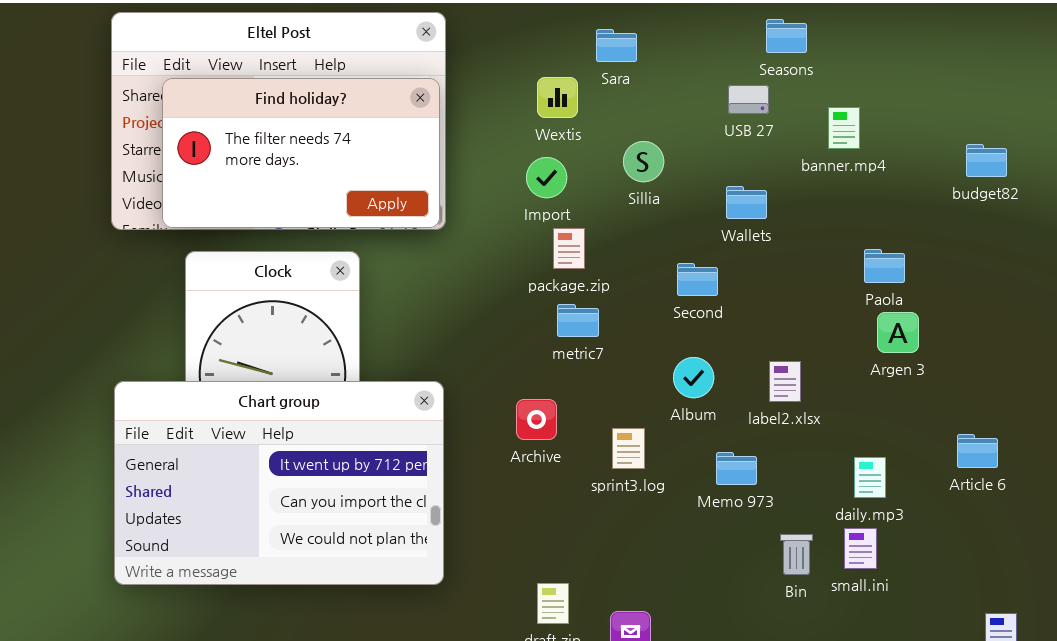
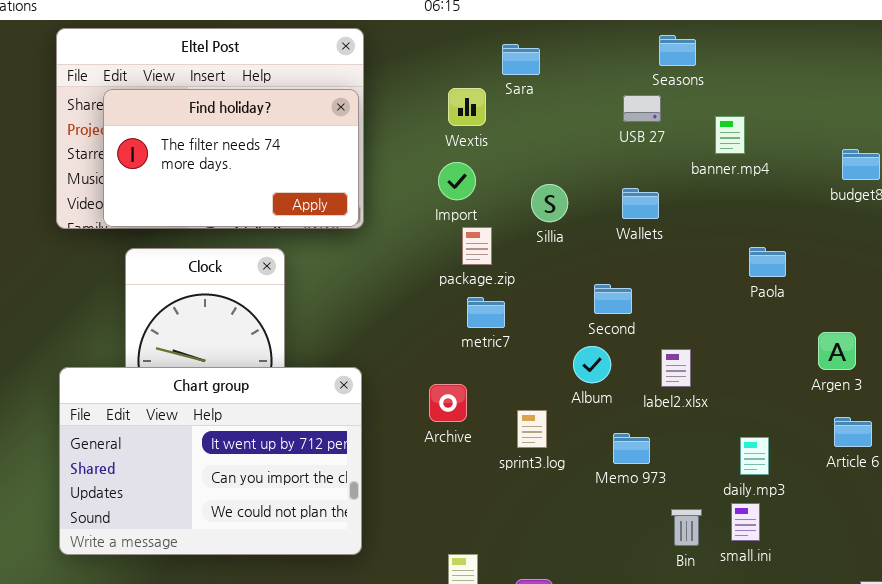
Sillia: [623,141,664,182] -> [531,184,568,222], moved
Second: [677,263,718,296] -> [594,284,632,314], moved
Argen 3: [877,312,919,353] -> [818,332,856,370], moved

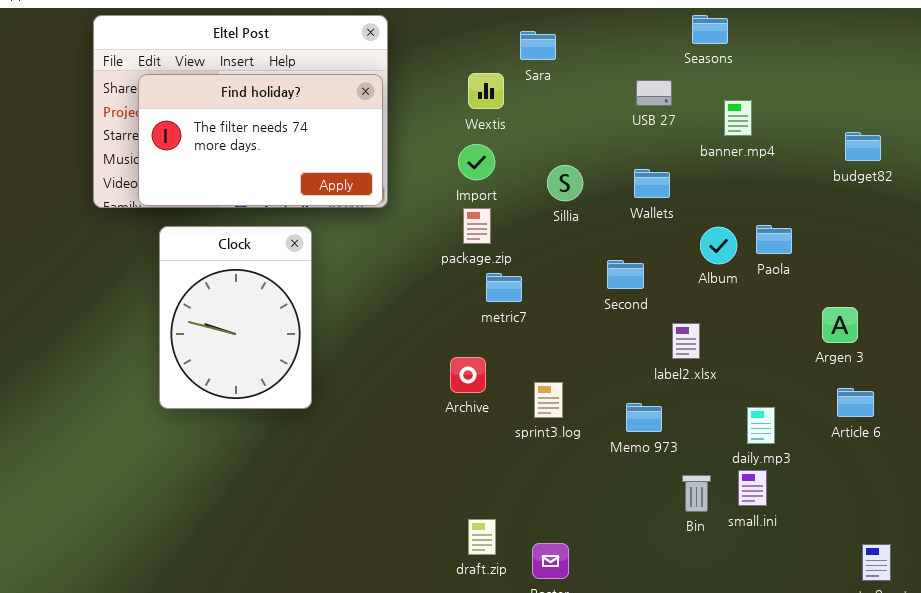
Seasons: [659,35,696,66] -> [692,15,728,44], moved
package.zip: [462,227,492,265] -> [463,208,491,244], moved
Album: [573,346,611,383] -> [700,227,737,264], moved
Chart group: [59,367,362,555] -> none, closed

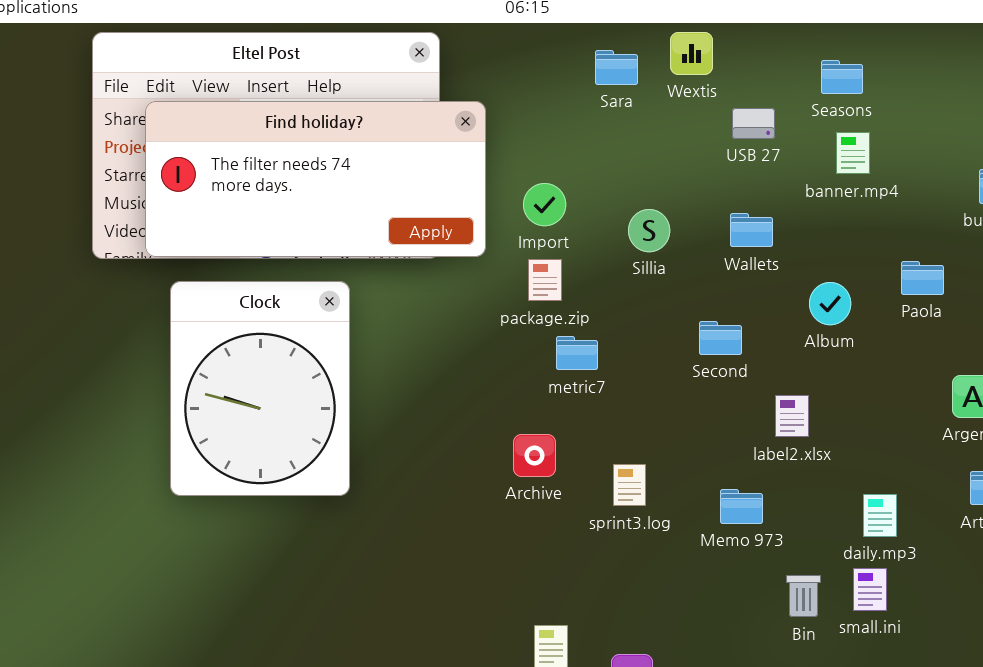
Seasons: [692,15,728,44] -> [821,60,863,94], moved
Wextis: [468,73,504,109] -> [670,32,713,75], moved
Find holiday?: [138,74,383,206] -> [145,101,486,257], resized
Paola: [756,225,792,254] -> [901,261,944,295], moved

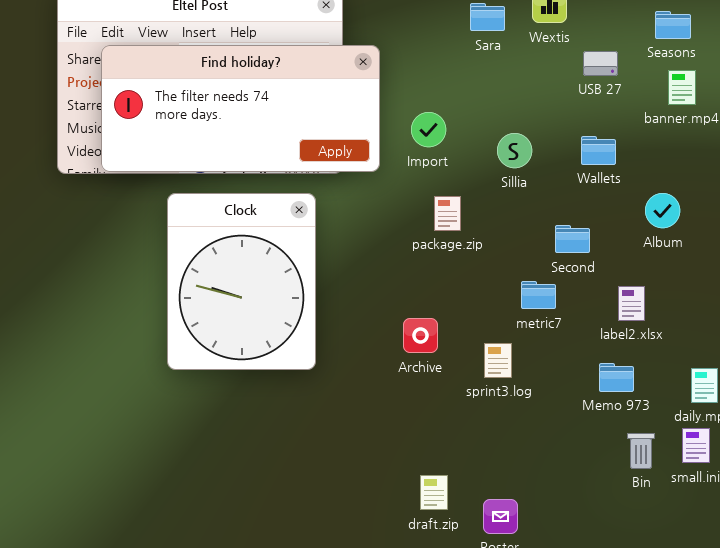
package.zip: [528,259,562,301] -> [434,196,461,231], moved
Clock: [170,281,350,496] -> [167,193,316,370], moved
metric7: [556,336,598,370] -> [521,281,556,309], moved
Memo 973: [720,489,763,524] -> [599,363,634,392], moved

